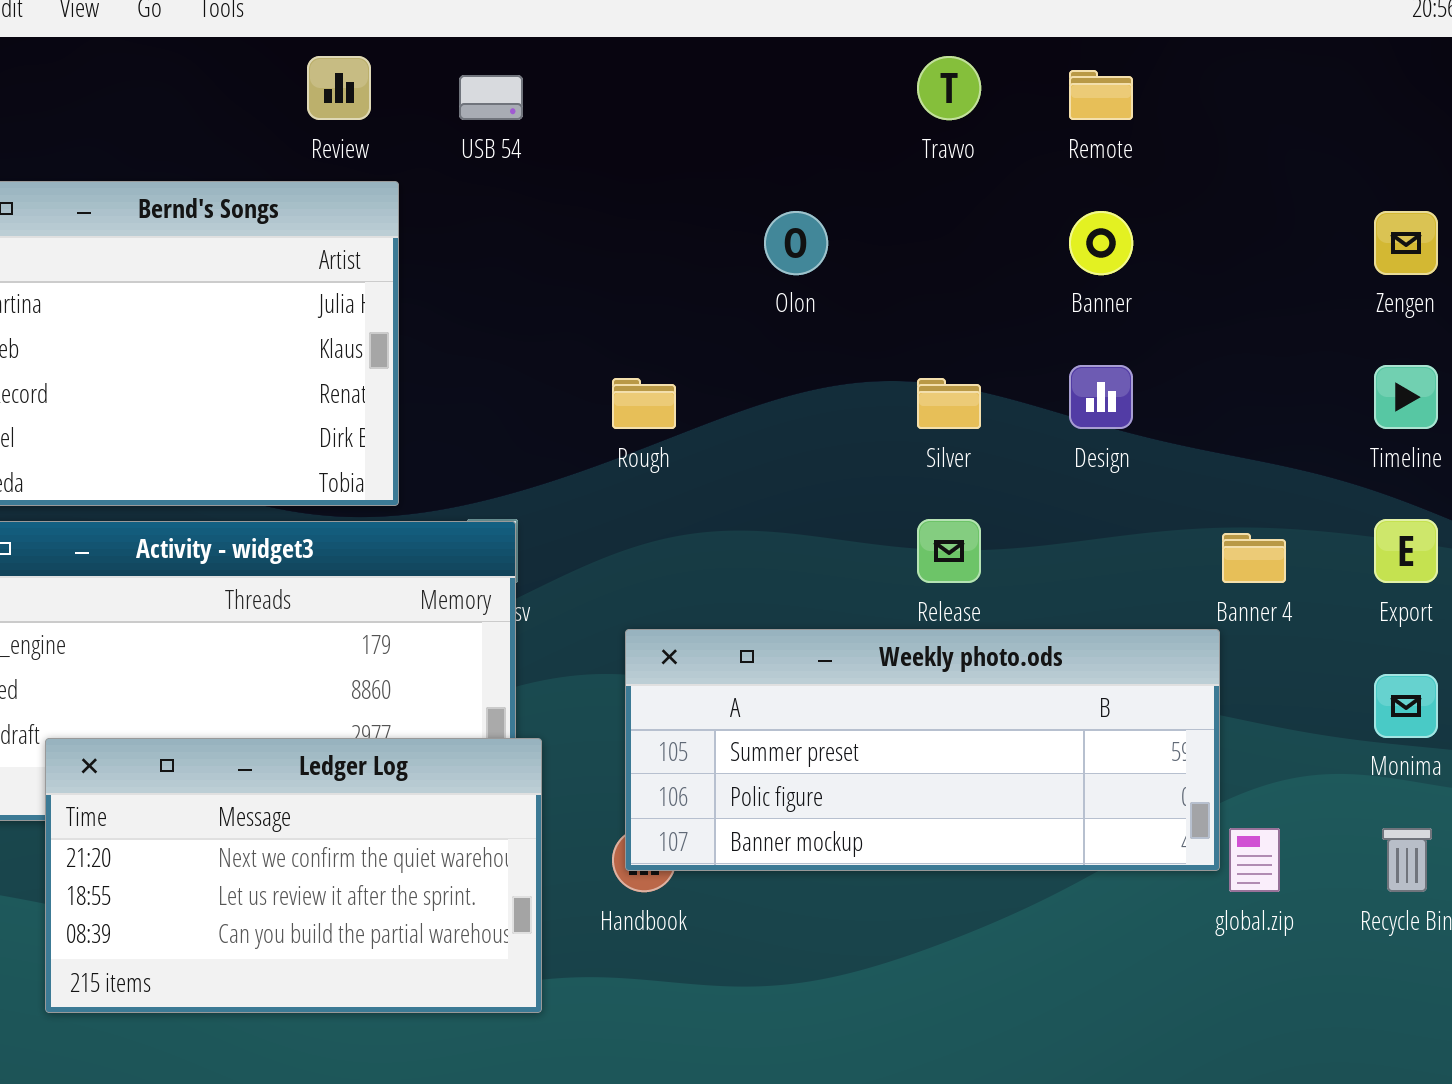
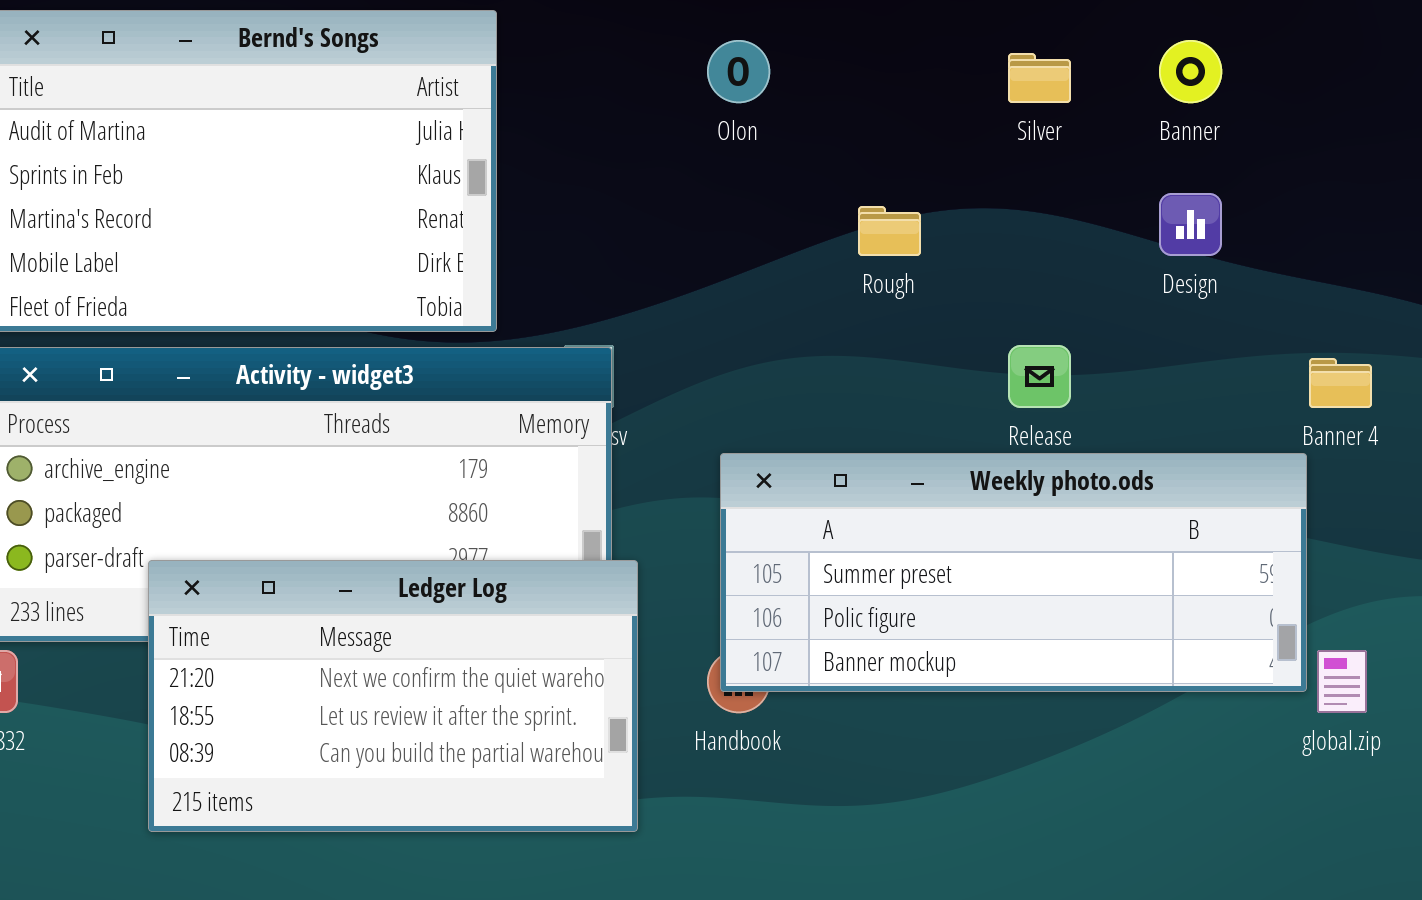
Olon: [764,211,828,275] -> [707,40,770,103], moved
Rough: [612,378,676,429] -> [858,206,921,256], moved
Silver: [917,378,981,429] -> [1008,53,1071,103], moved

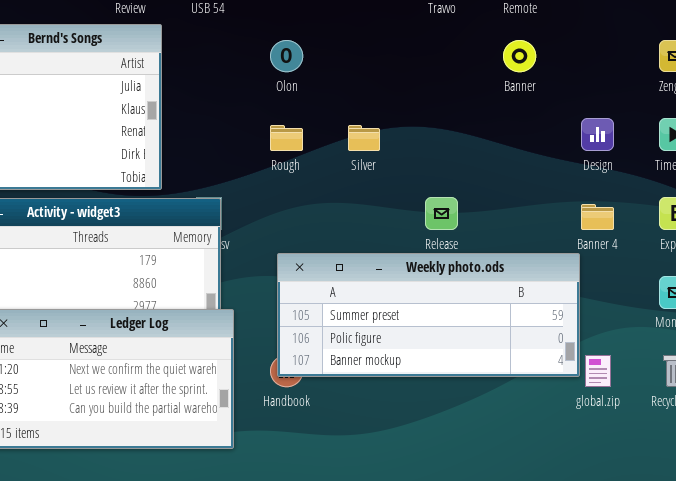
Silver: [1008,53,1071,103] -> [348,125,380,151], moved
Design: [1159,193,1222,256] -> [581,118,614,151], moved
Rough: [858,206,921,256] -> [270,125,303,151], moved

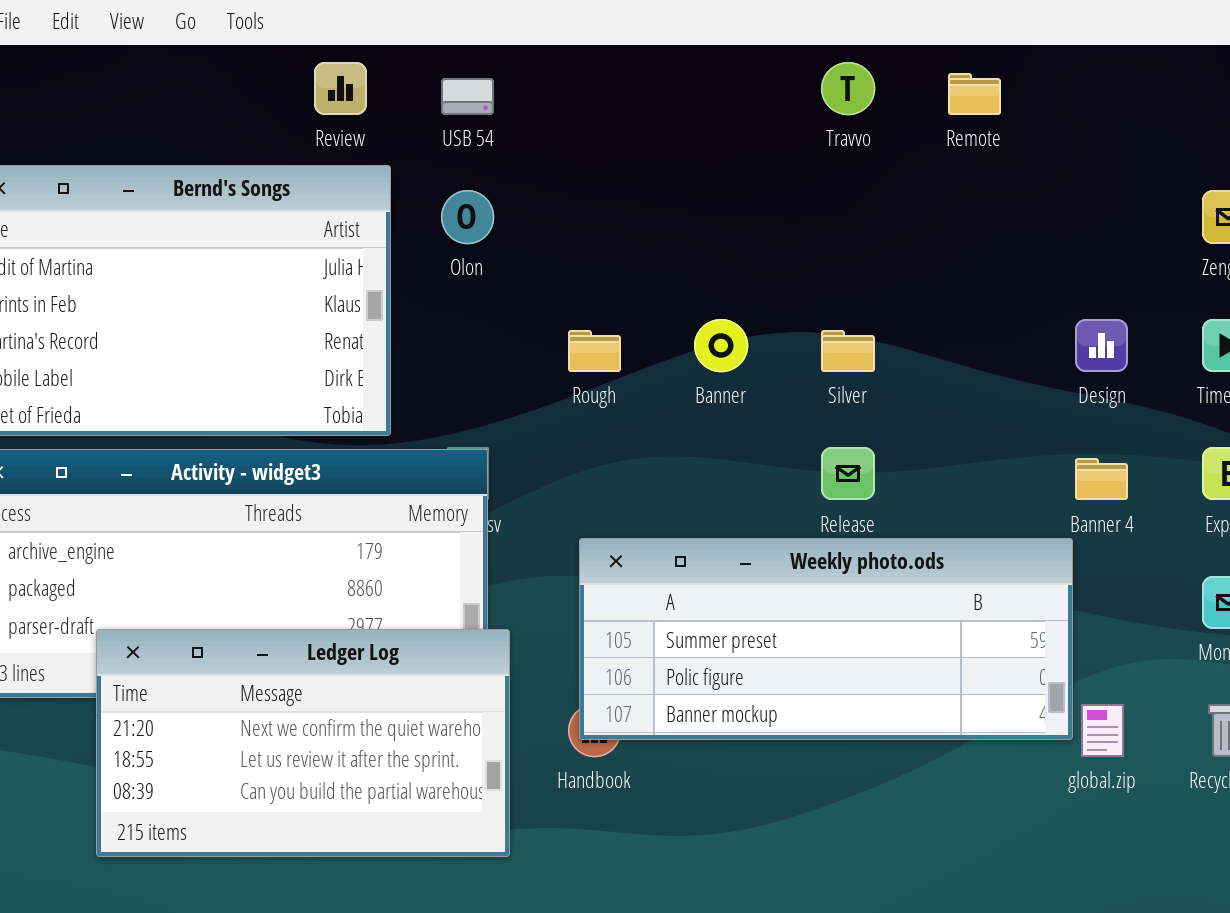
Olon: [270,40,303,72] -> [441,190,494,244], moved
Banner: [503,40,536,72] -> [694,319,748,372], moved
Silver: [348,125,380,151] -> [821,330,875,372], moved

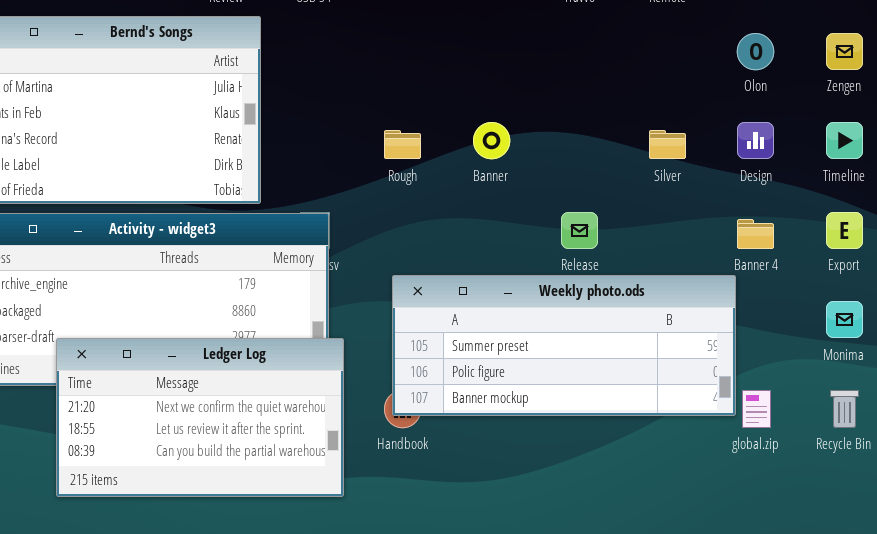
Olon: [441,190,494,244] -> [737,33,774,70], moved
Silver: [821,330,875,372] -> [649,130,686,159], moved

